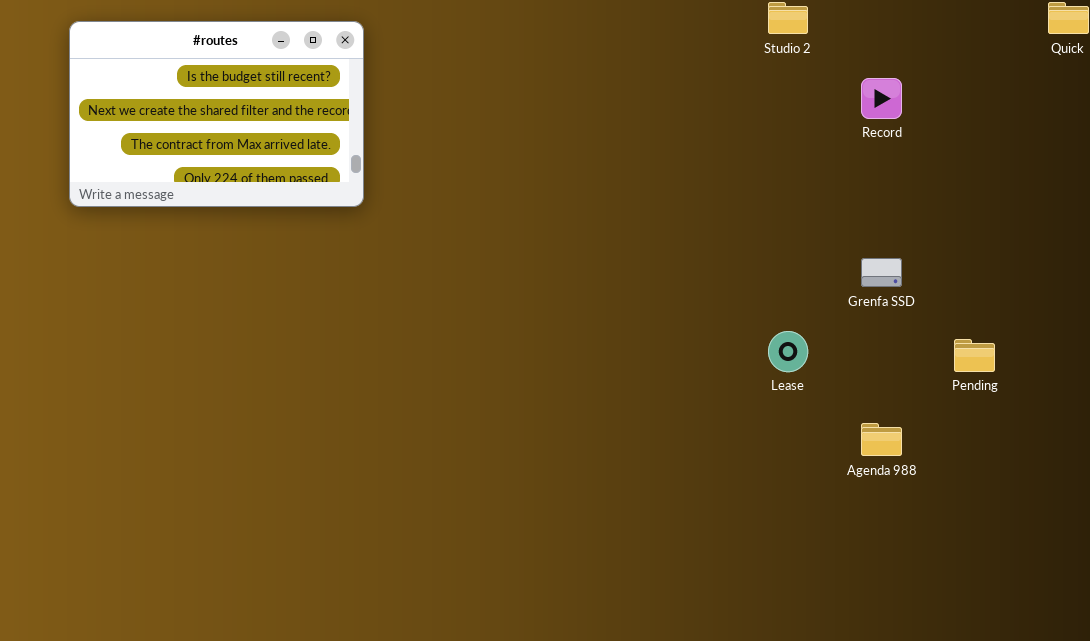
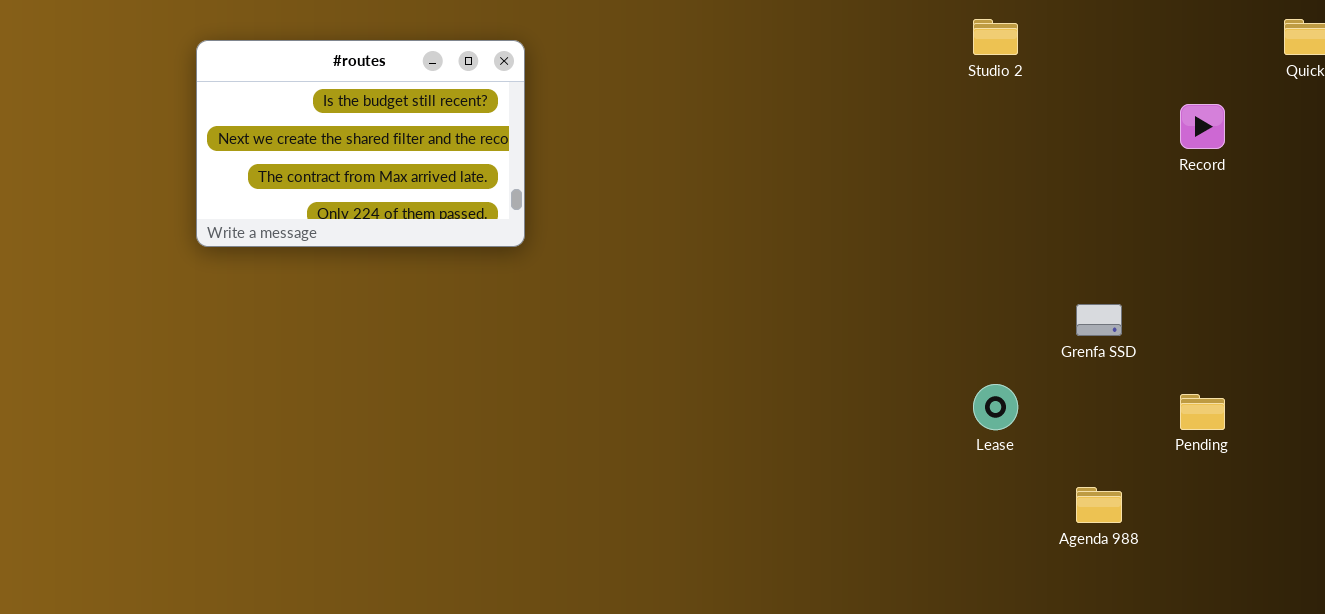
Record: [861,78,902,119] -> [1180,104,1225,149], moved

